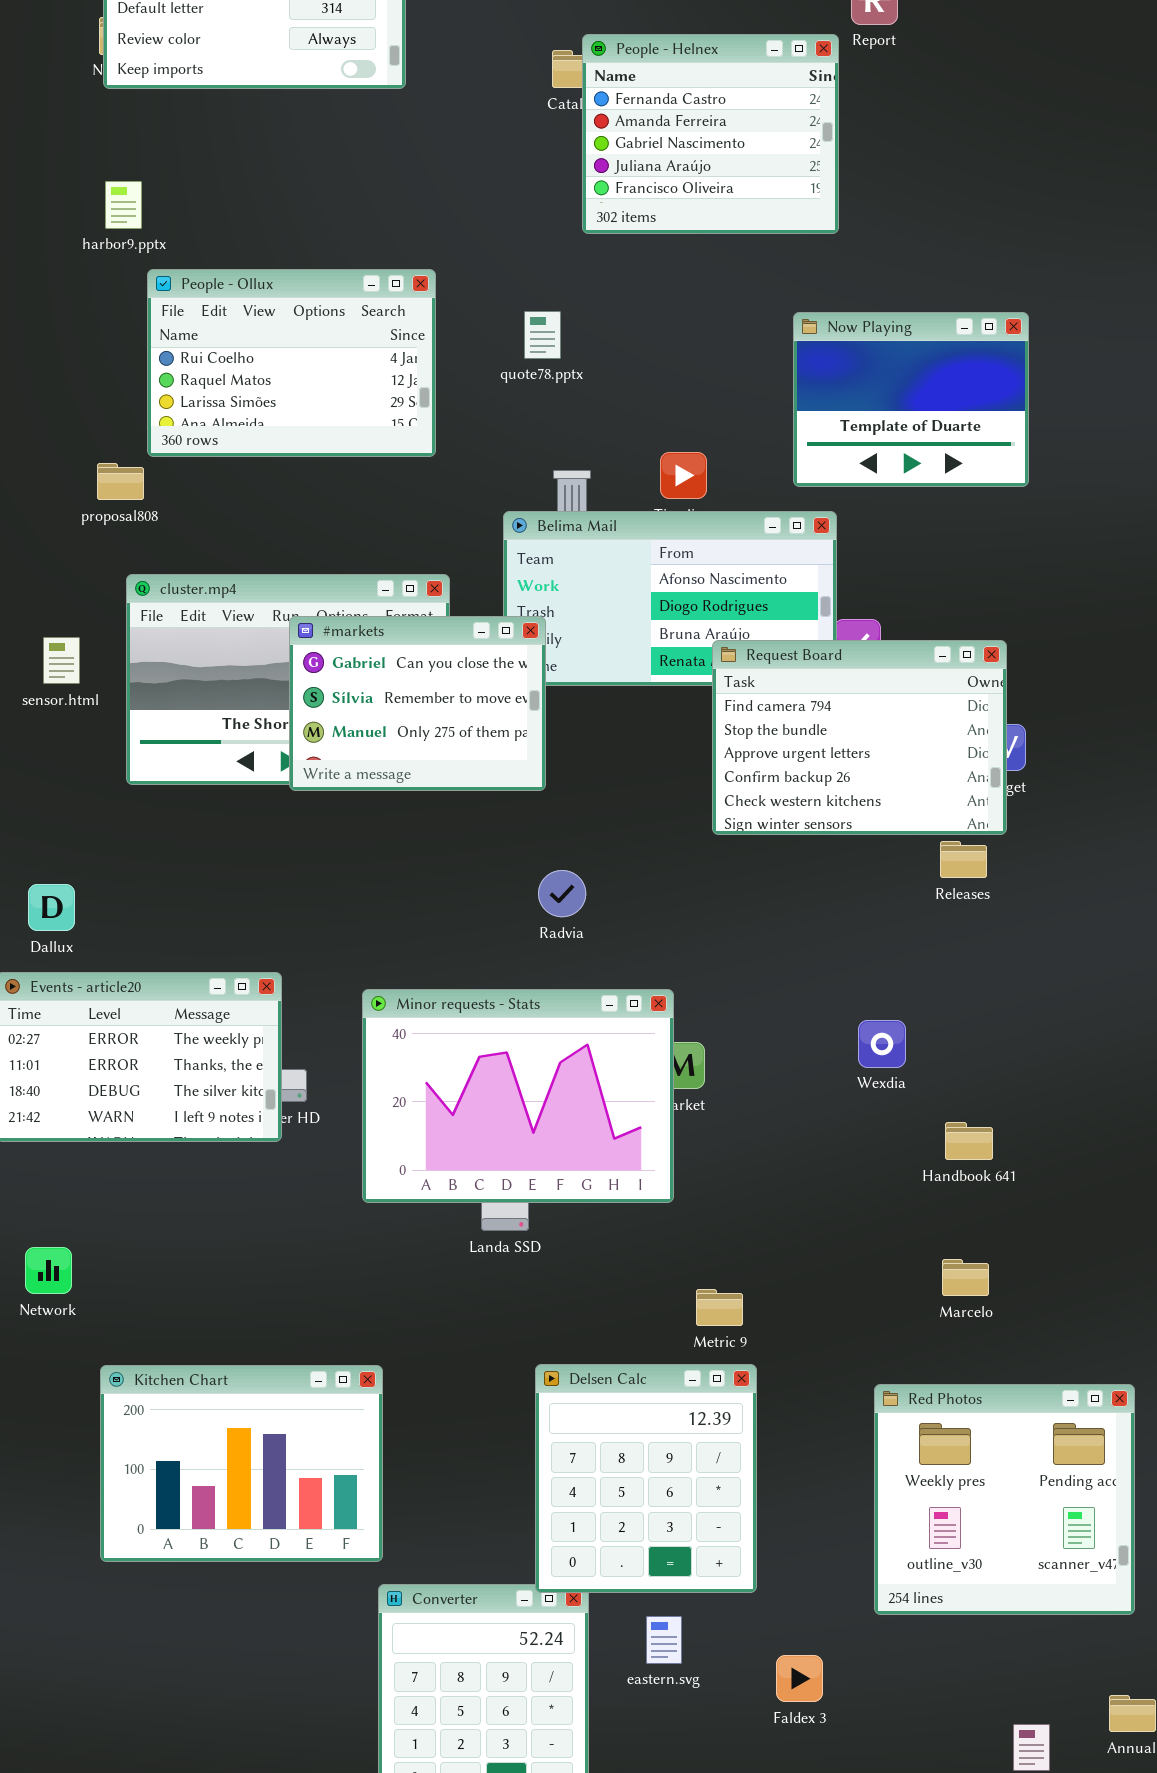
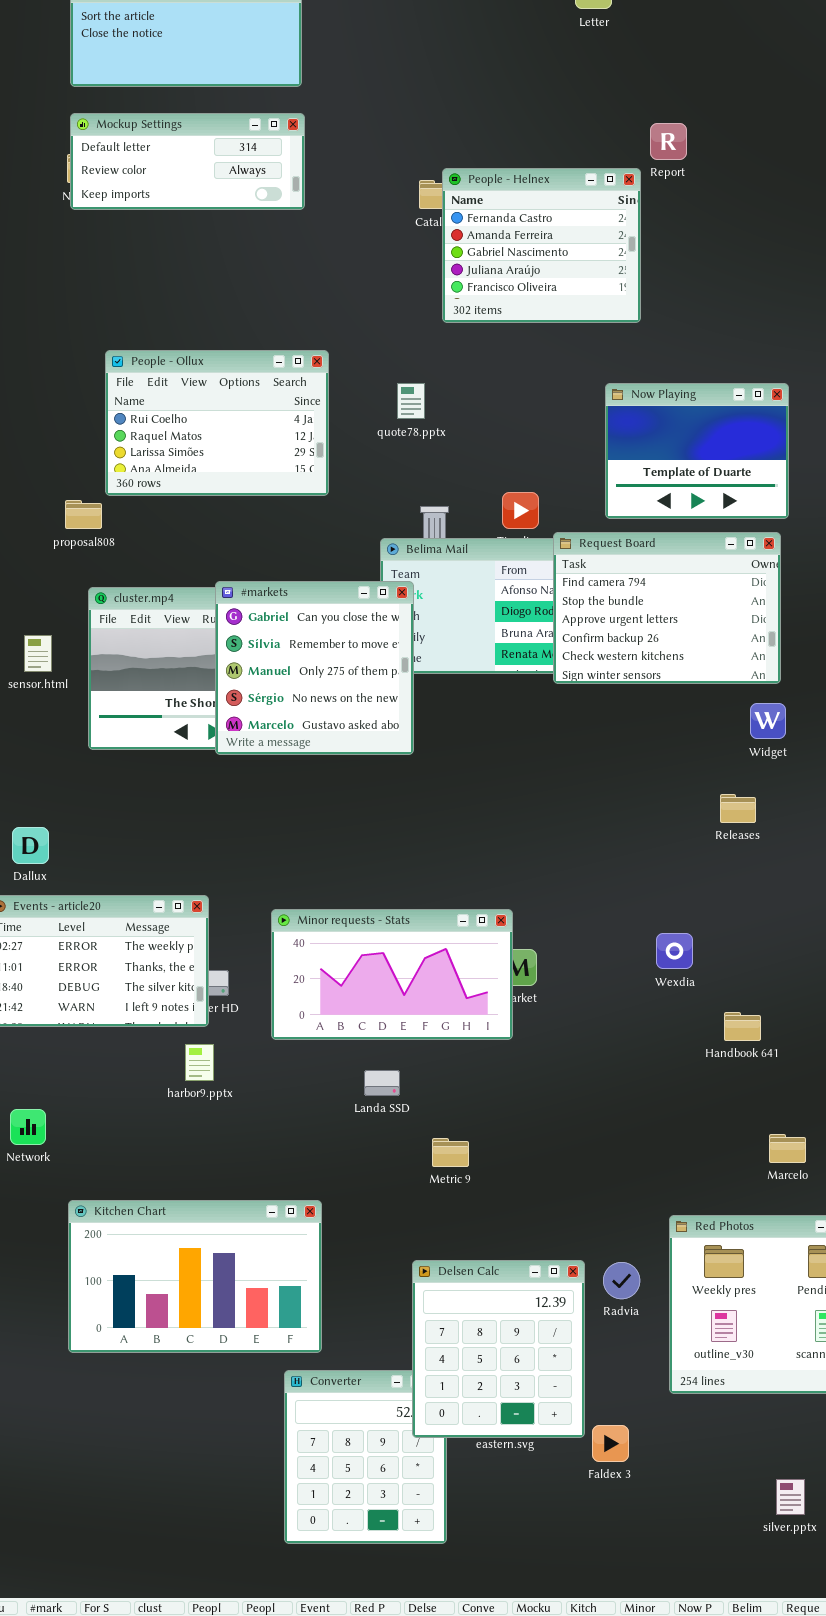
harbor9.pptx: [105,181,142,229] -> [185,1044,214,1081], moved
#markets: [289,616,546,791] -> [215,581,414,755], resized
Request Board: [712,640,1007,835] -> [553,532,781,684], moved
Radvia: [538,870,586,917] -> [603,1262,640,1299], moved
Minor requests - Stats: [362,989,674,1203] -> [271,909,513,1040], resized
Marcelo: [942,1259,989,1296] -> [769,1134,806,1163], moved
Metric 9: [696,1289,743,1326] -> [432,1138,469,1167], moved
Delsen Calc: [535,1364,757,1593] -> [412,1260,585,1438], moved
Kitchen Chart: [100,1365,383,1562] -> [68,1200,322,1353], resized

